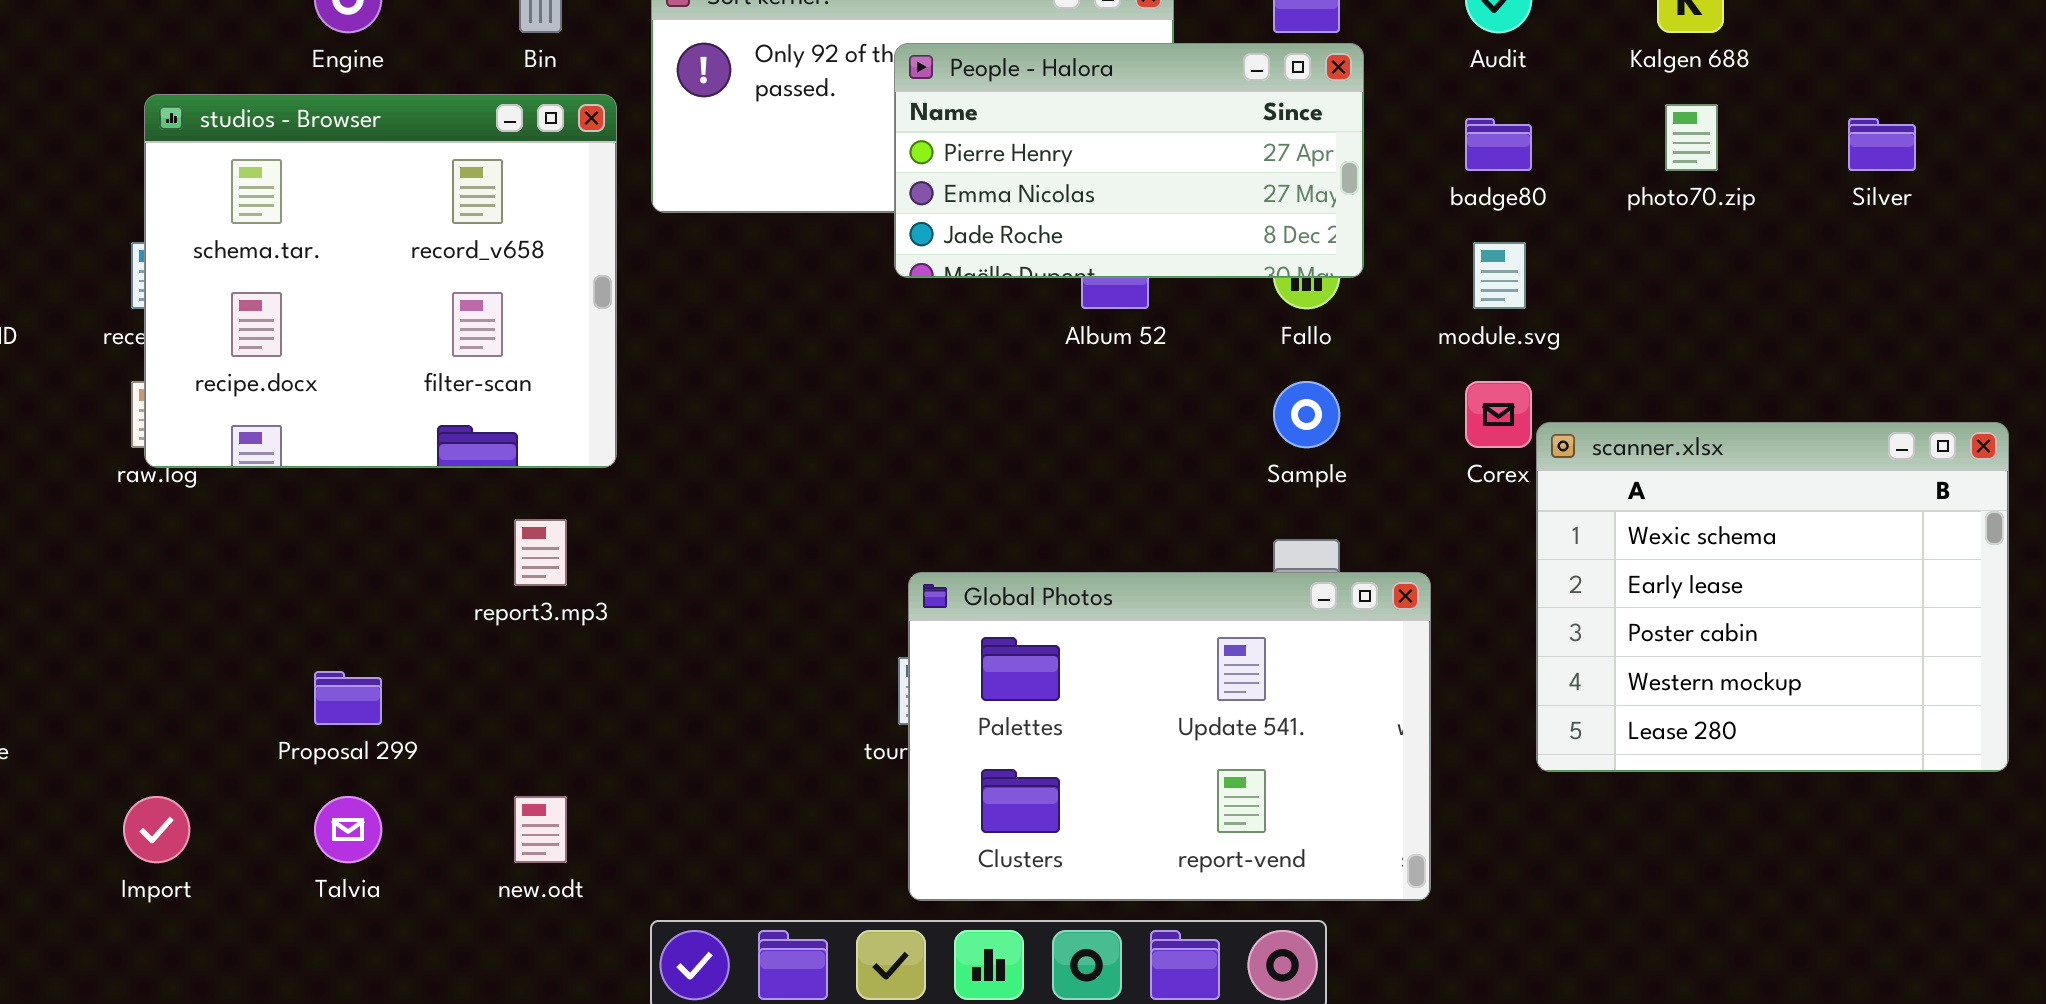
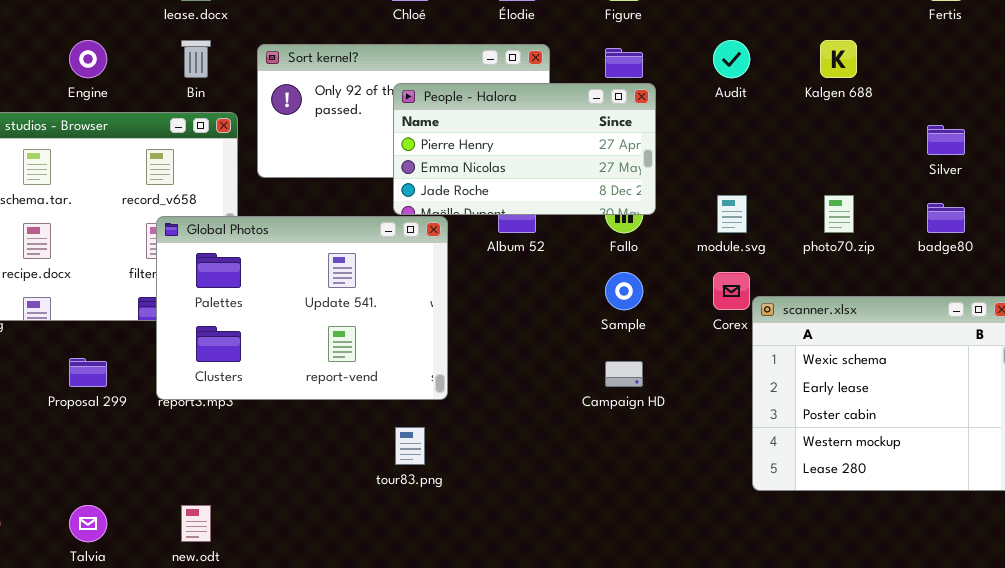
photo70.zip: [1665,104,1718,171] -> [824,195,854,233], moved
badge80: [1465,118,1532,171] -> [927,203,965,233], moved
Global Photos: [908,572,1431,901] -> [156,216,448,400], moved
Proposal 299: [314,671,382,725] -> [69,358,107,387], moved

